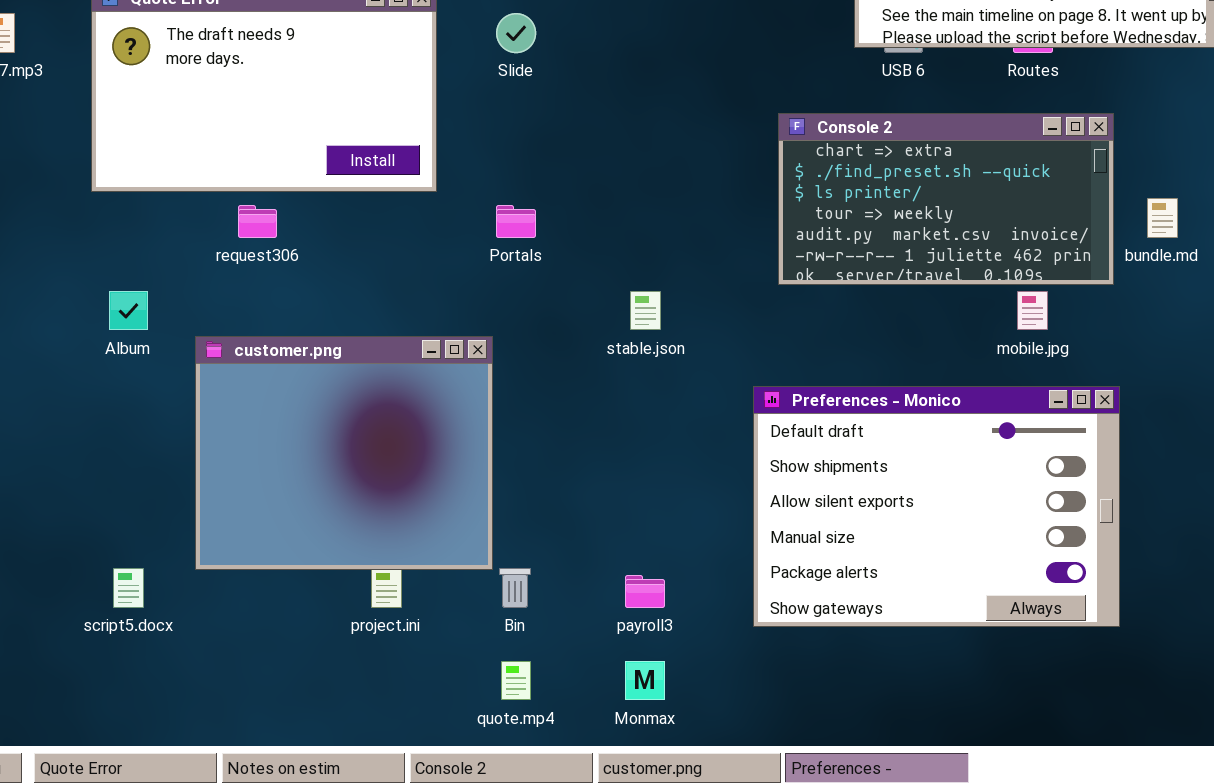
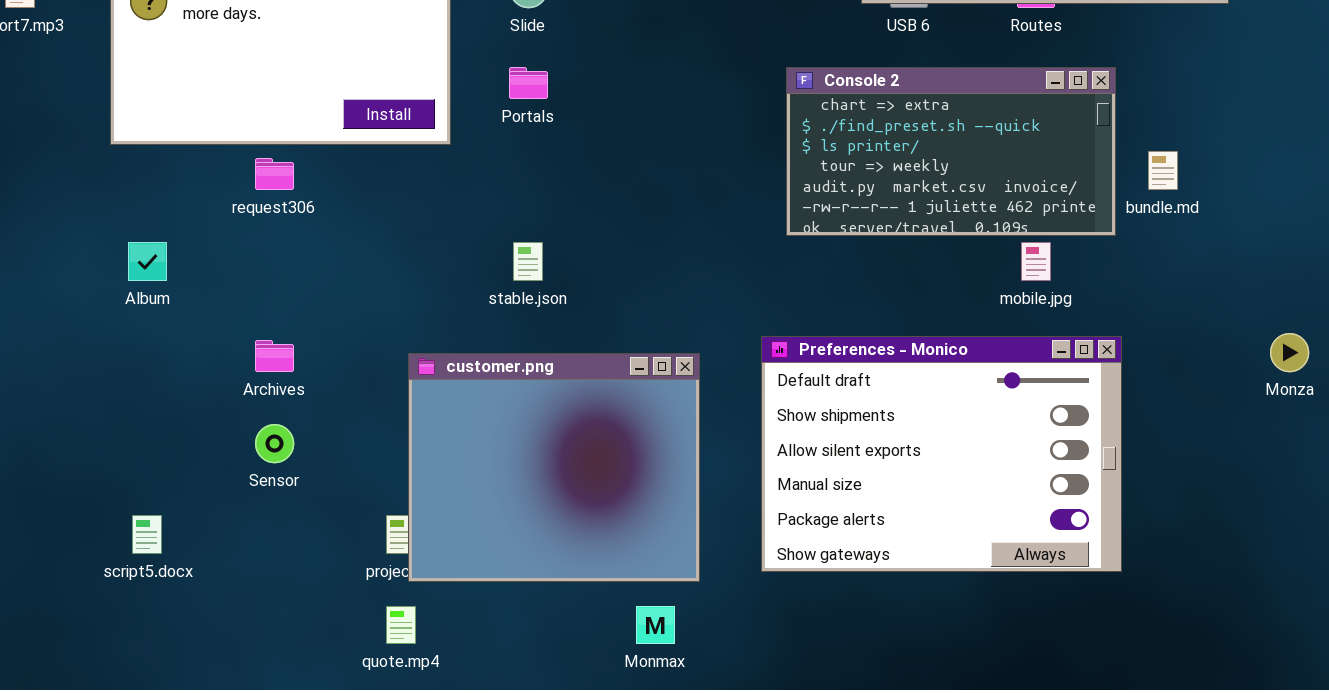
Portals: [496,205,536,238] -> [509,67,548,99], moved
stable.json: [630,291,661,330] -> [513,242,543,281], moved
customer.png: [195,336,493,570] -> [408,353,700,582], moved
quote.mp4: [501,661,531,700] -> [386,606,416,644], moved

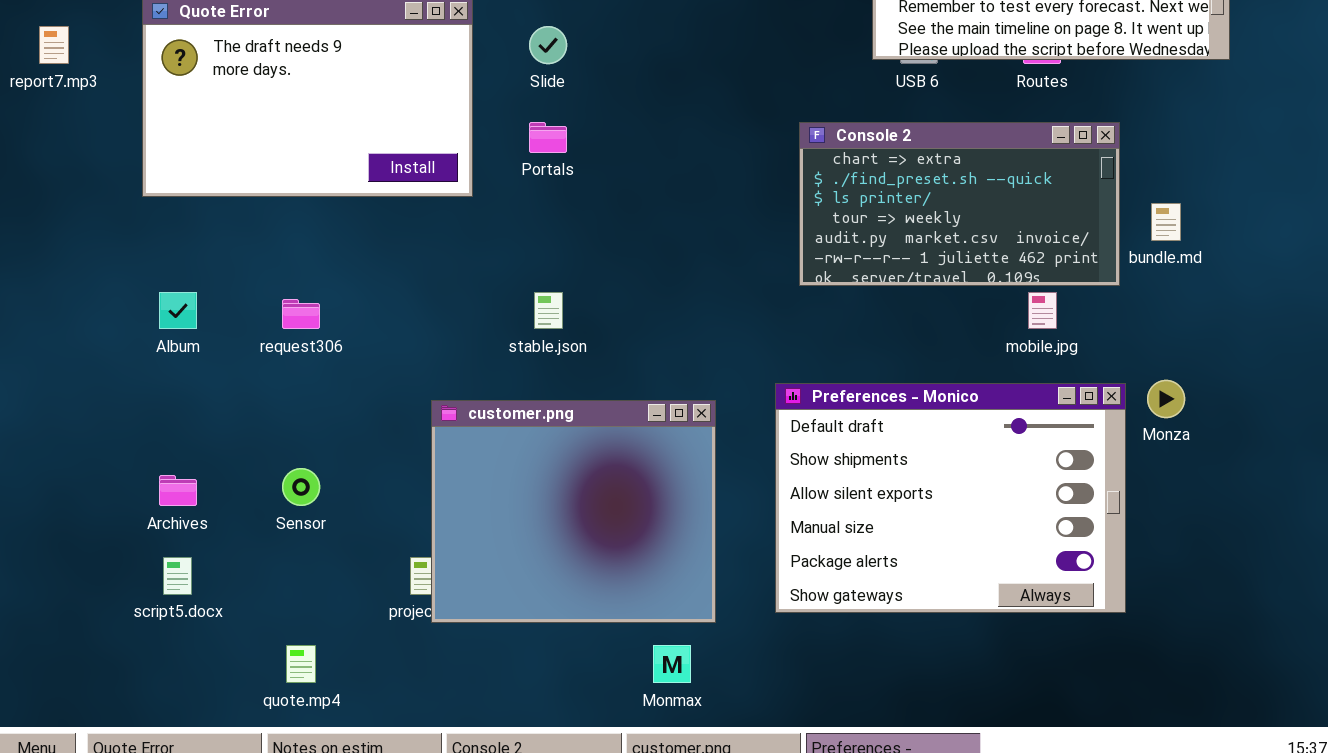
request306: [255,158,294,190] -> [282,299,320,329], moved
Monza: [1270,333,1309,372] -> [1147,380,1185,418], moved
Archives: [255,340,294,372] -> [159,475,197,506], moved
quote.mp4: [386,606,416,644] -> [286,645,316,683], moved

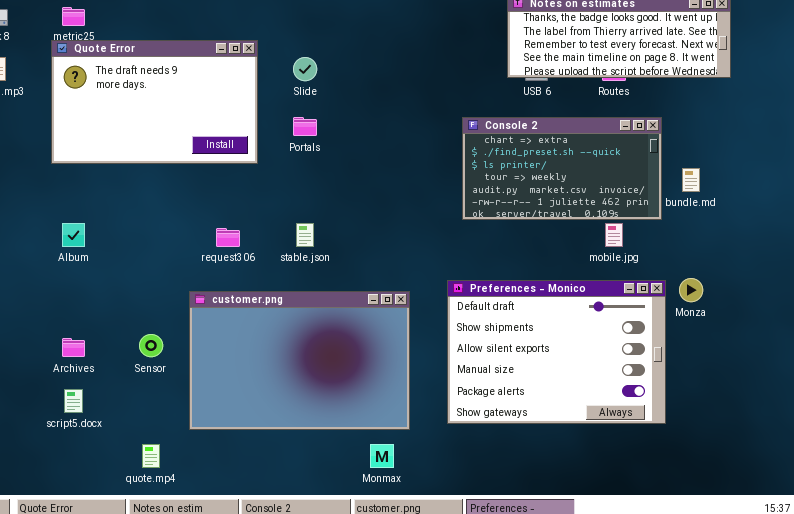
request306: [282,299,320,329] -> [216,228,240,247], moved
customer.png: [431,400,716,623] -> [189,291,410,430], resized

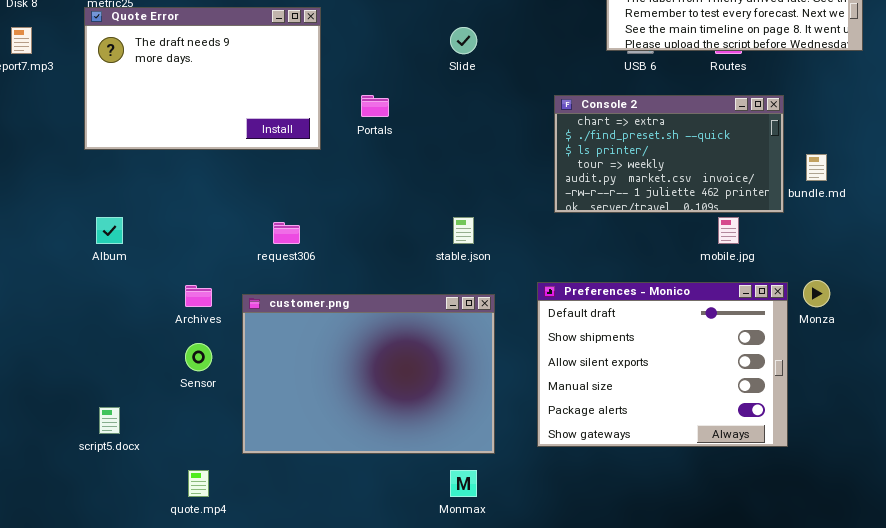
Slide: [293,57,317,81] -> [450,27,477,54], moved
stable.json: [296,223,314,247] -> [453,217,474,244], moved
Archives: [62,338,85,357] -> [185,285,212,307], moved

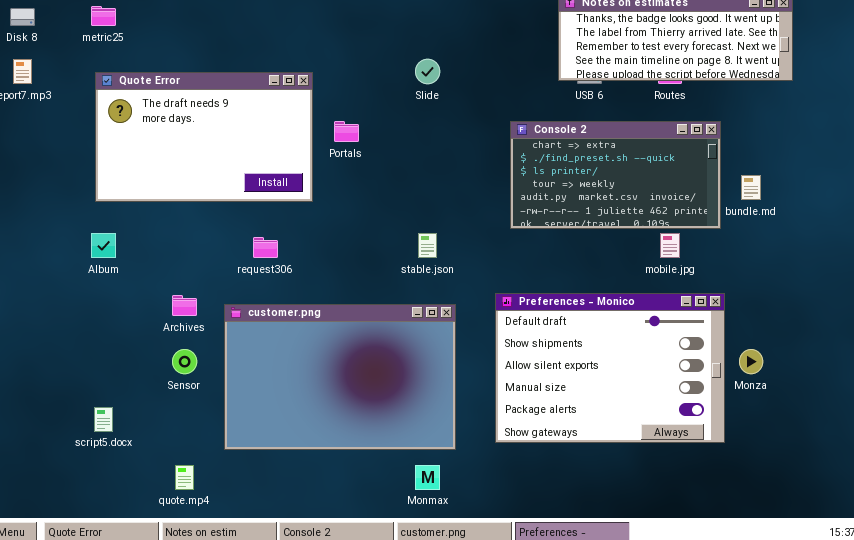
Quote Error: [84,7,321,150] -> [95,72,313,202], moved
Monza: [803,280,830,307] -> [739,349,763,374], moved

